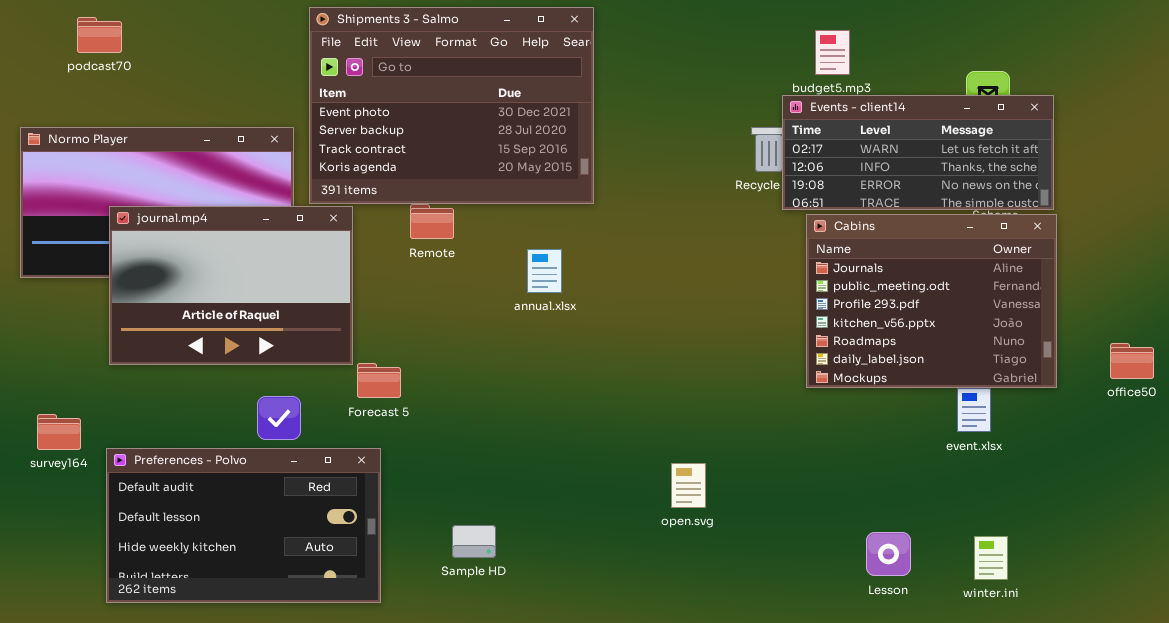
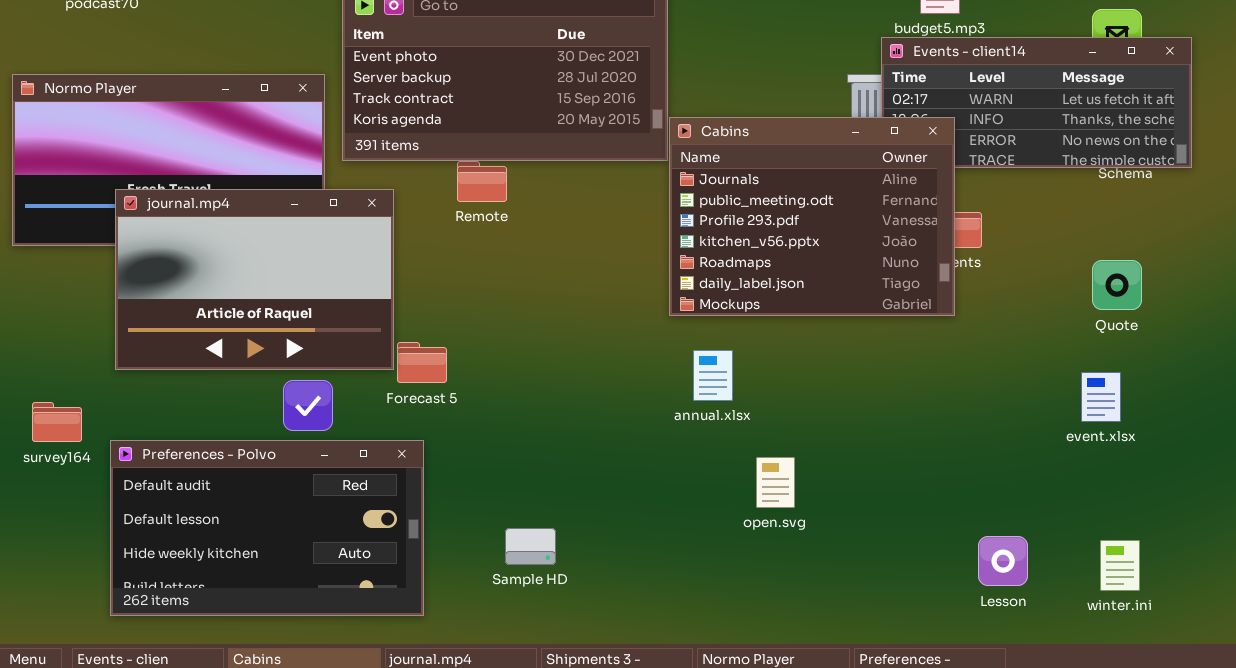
journal.mp4: [109,206,353,365] -> [115,189,394,370], moved
Cabins: [806,214,1057,388] -> [669,117,955,316], moved
annual.xlsx: [527,249,562,293] -> [693,350,733,401], moved

